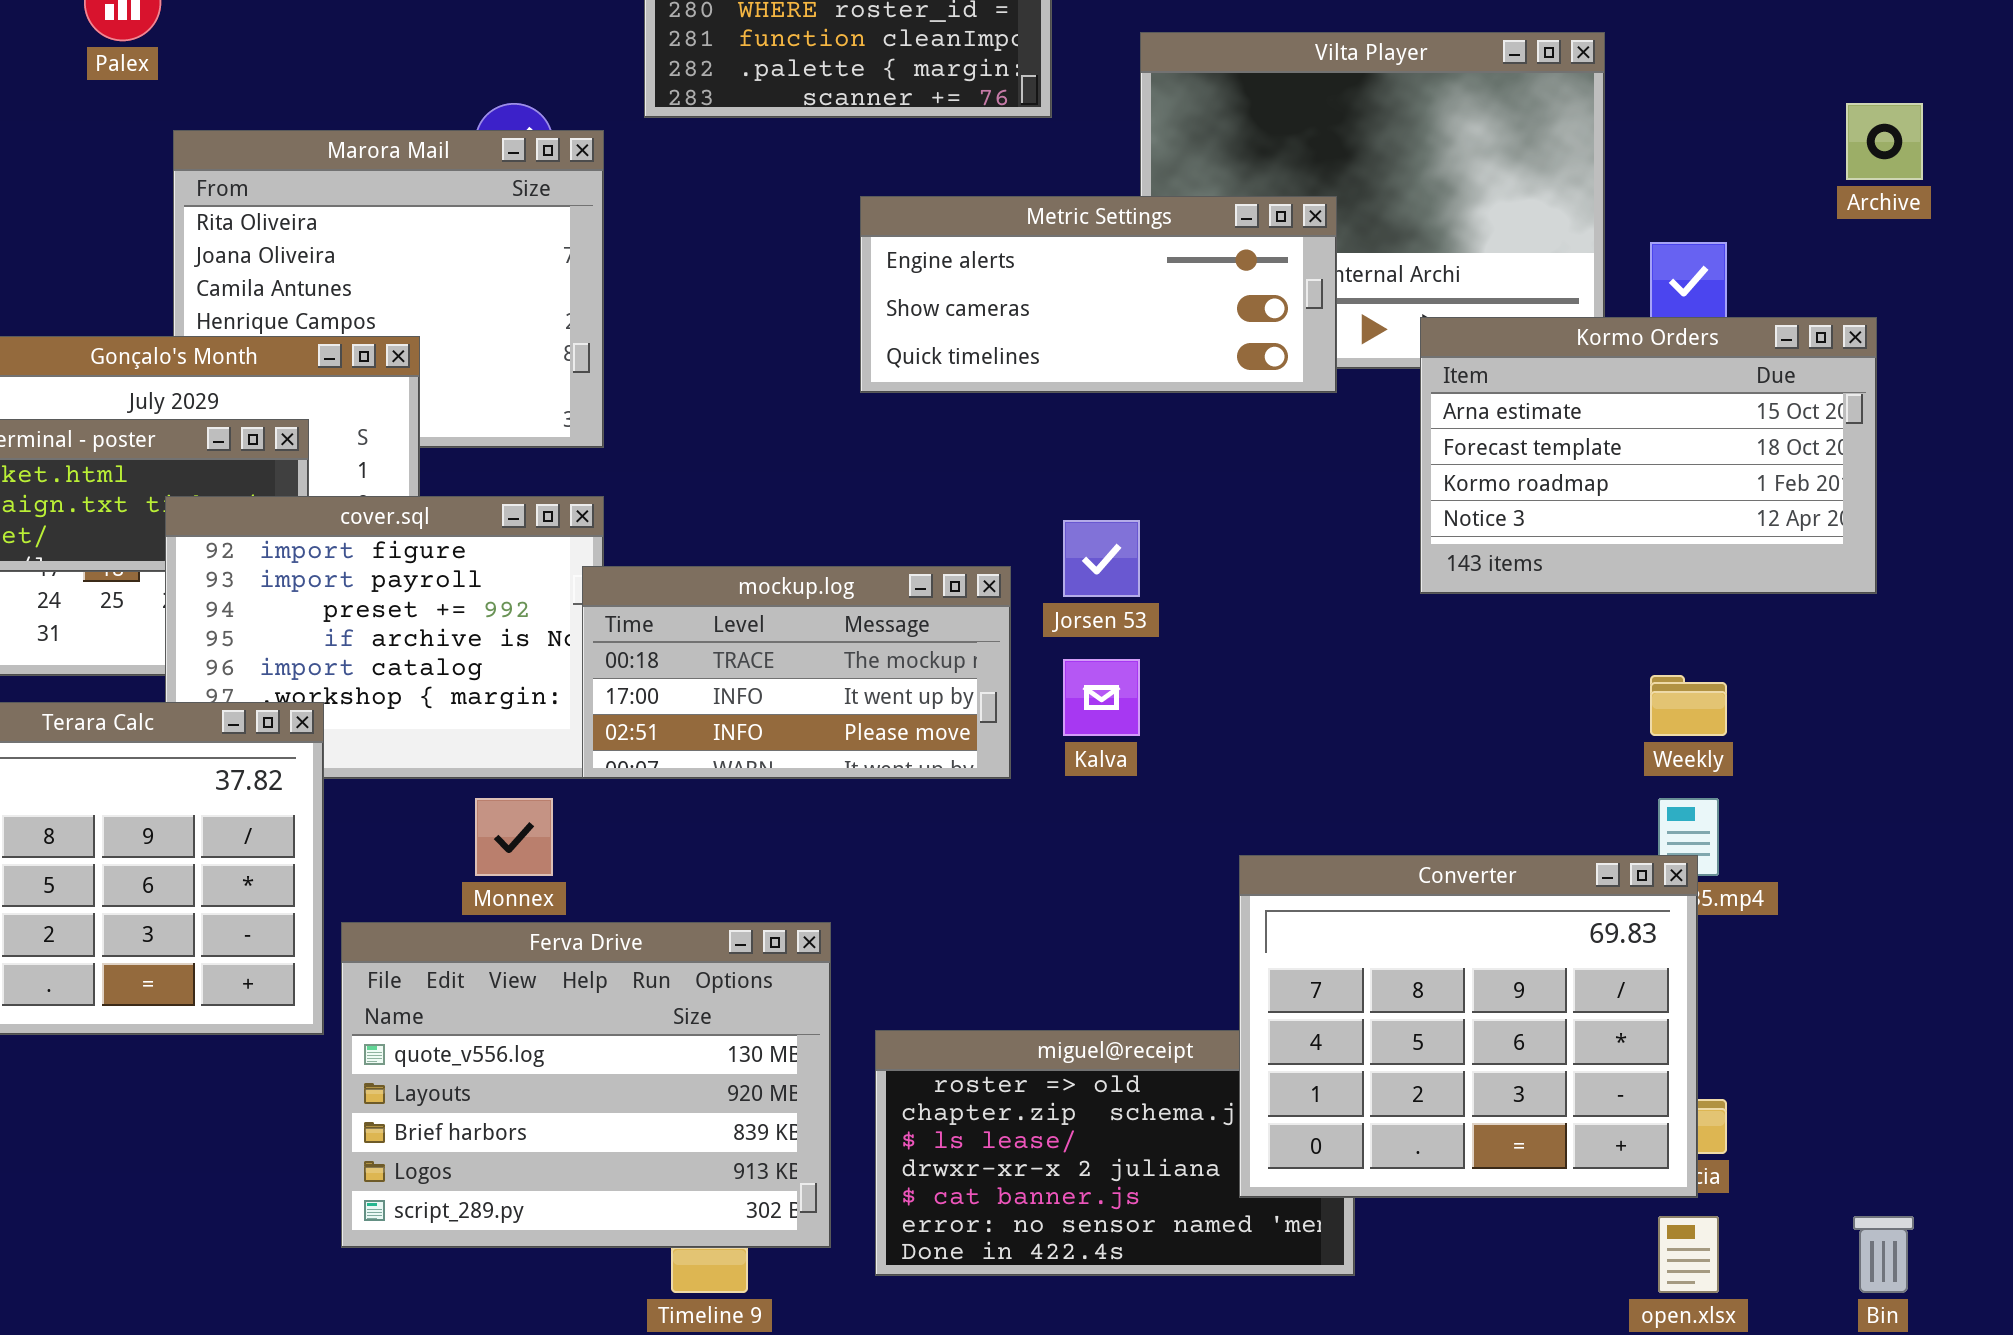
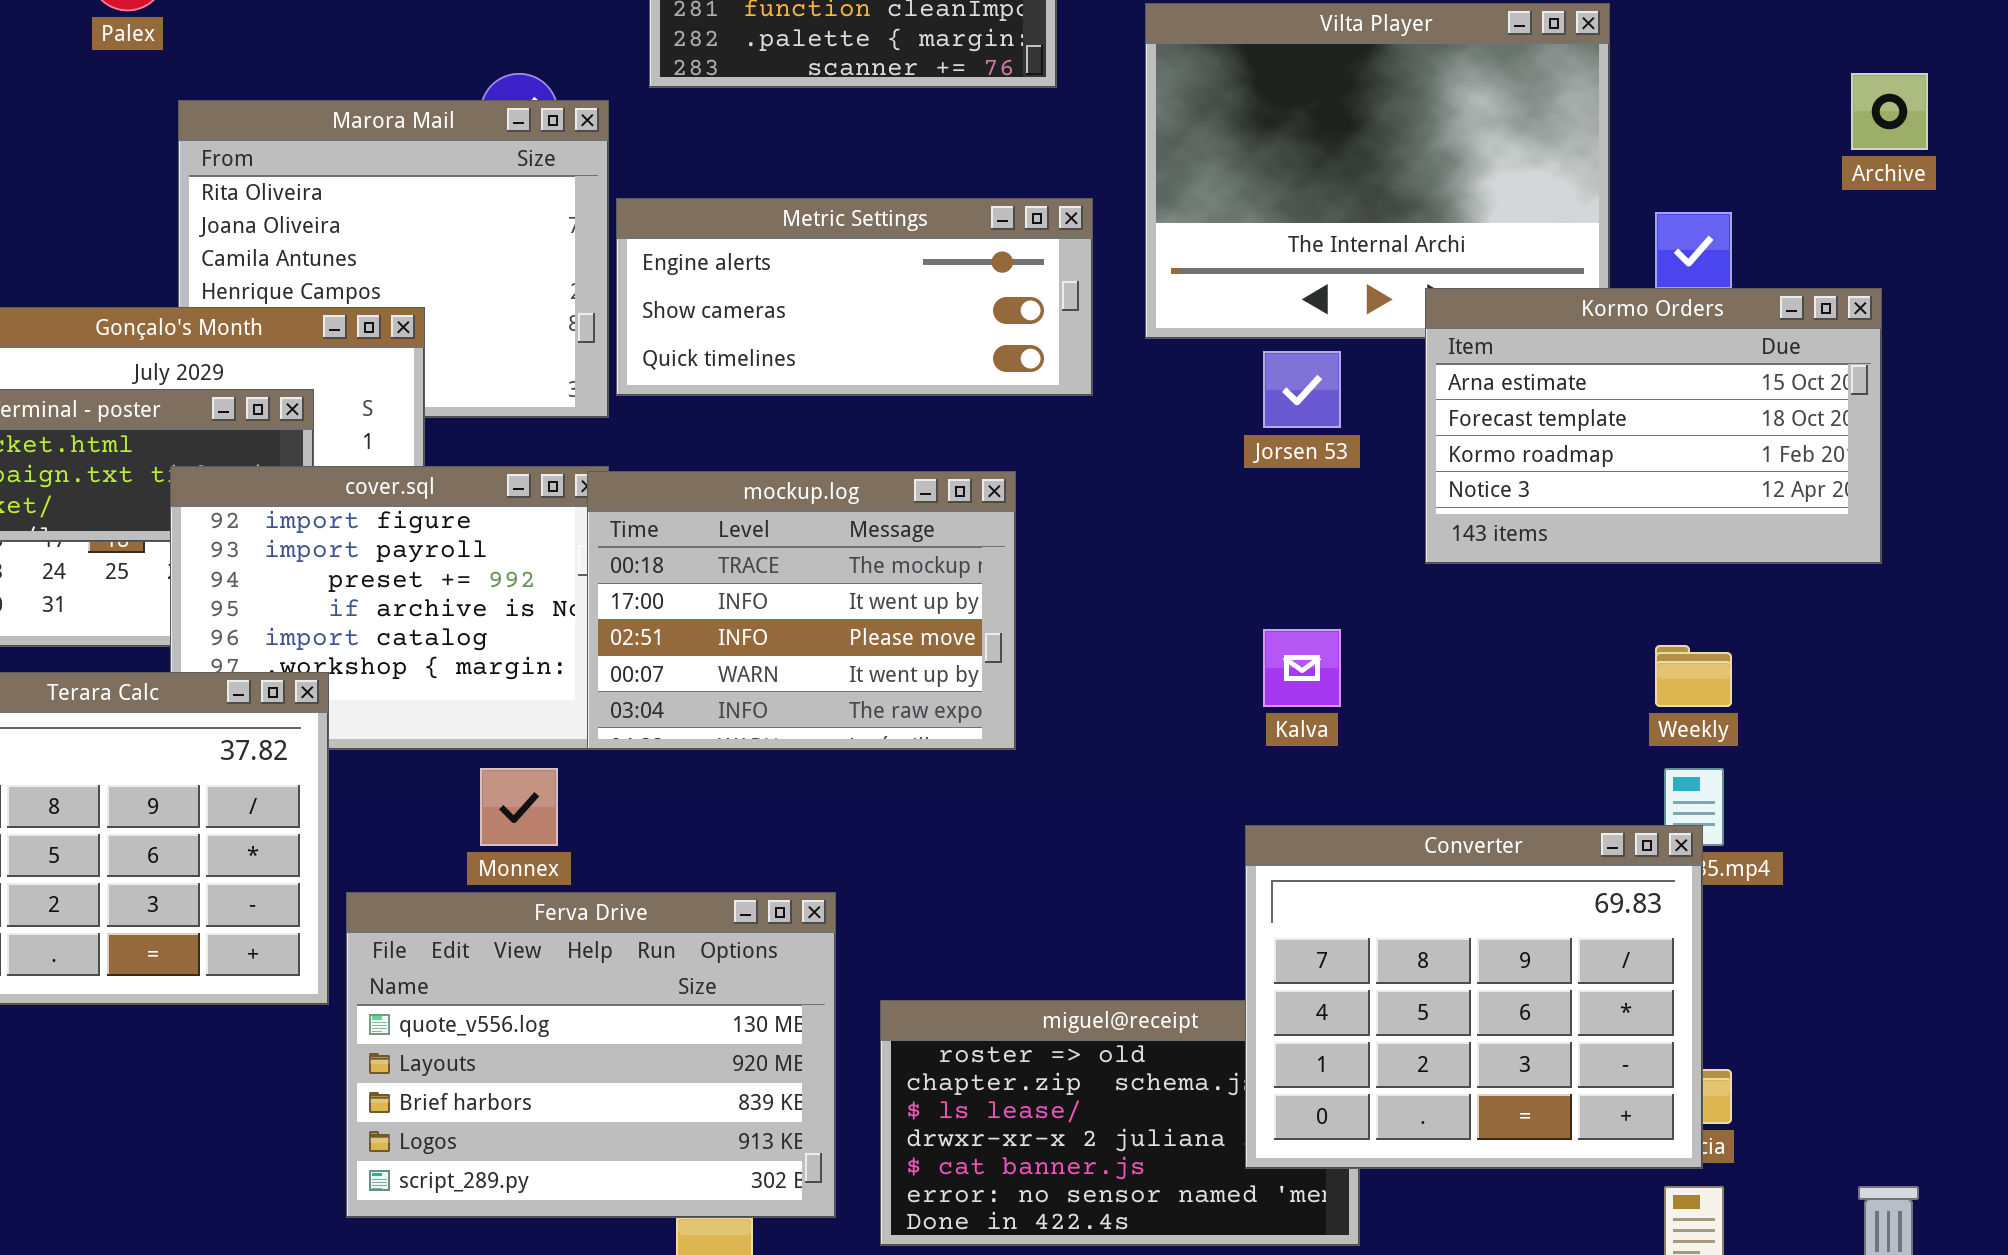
Metric Settings: [860,196,1337,393] -> [616,198,1093,396], moved
Jorsen 53: [1063,520,1140,597] -> [1263,351,1341,428], moved
mockup.log: [582,566,1011,779] -> [587,471,1016,750], resized
Kalva: [1063,659,1140,736] -> [1263,629,1341,707], moved

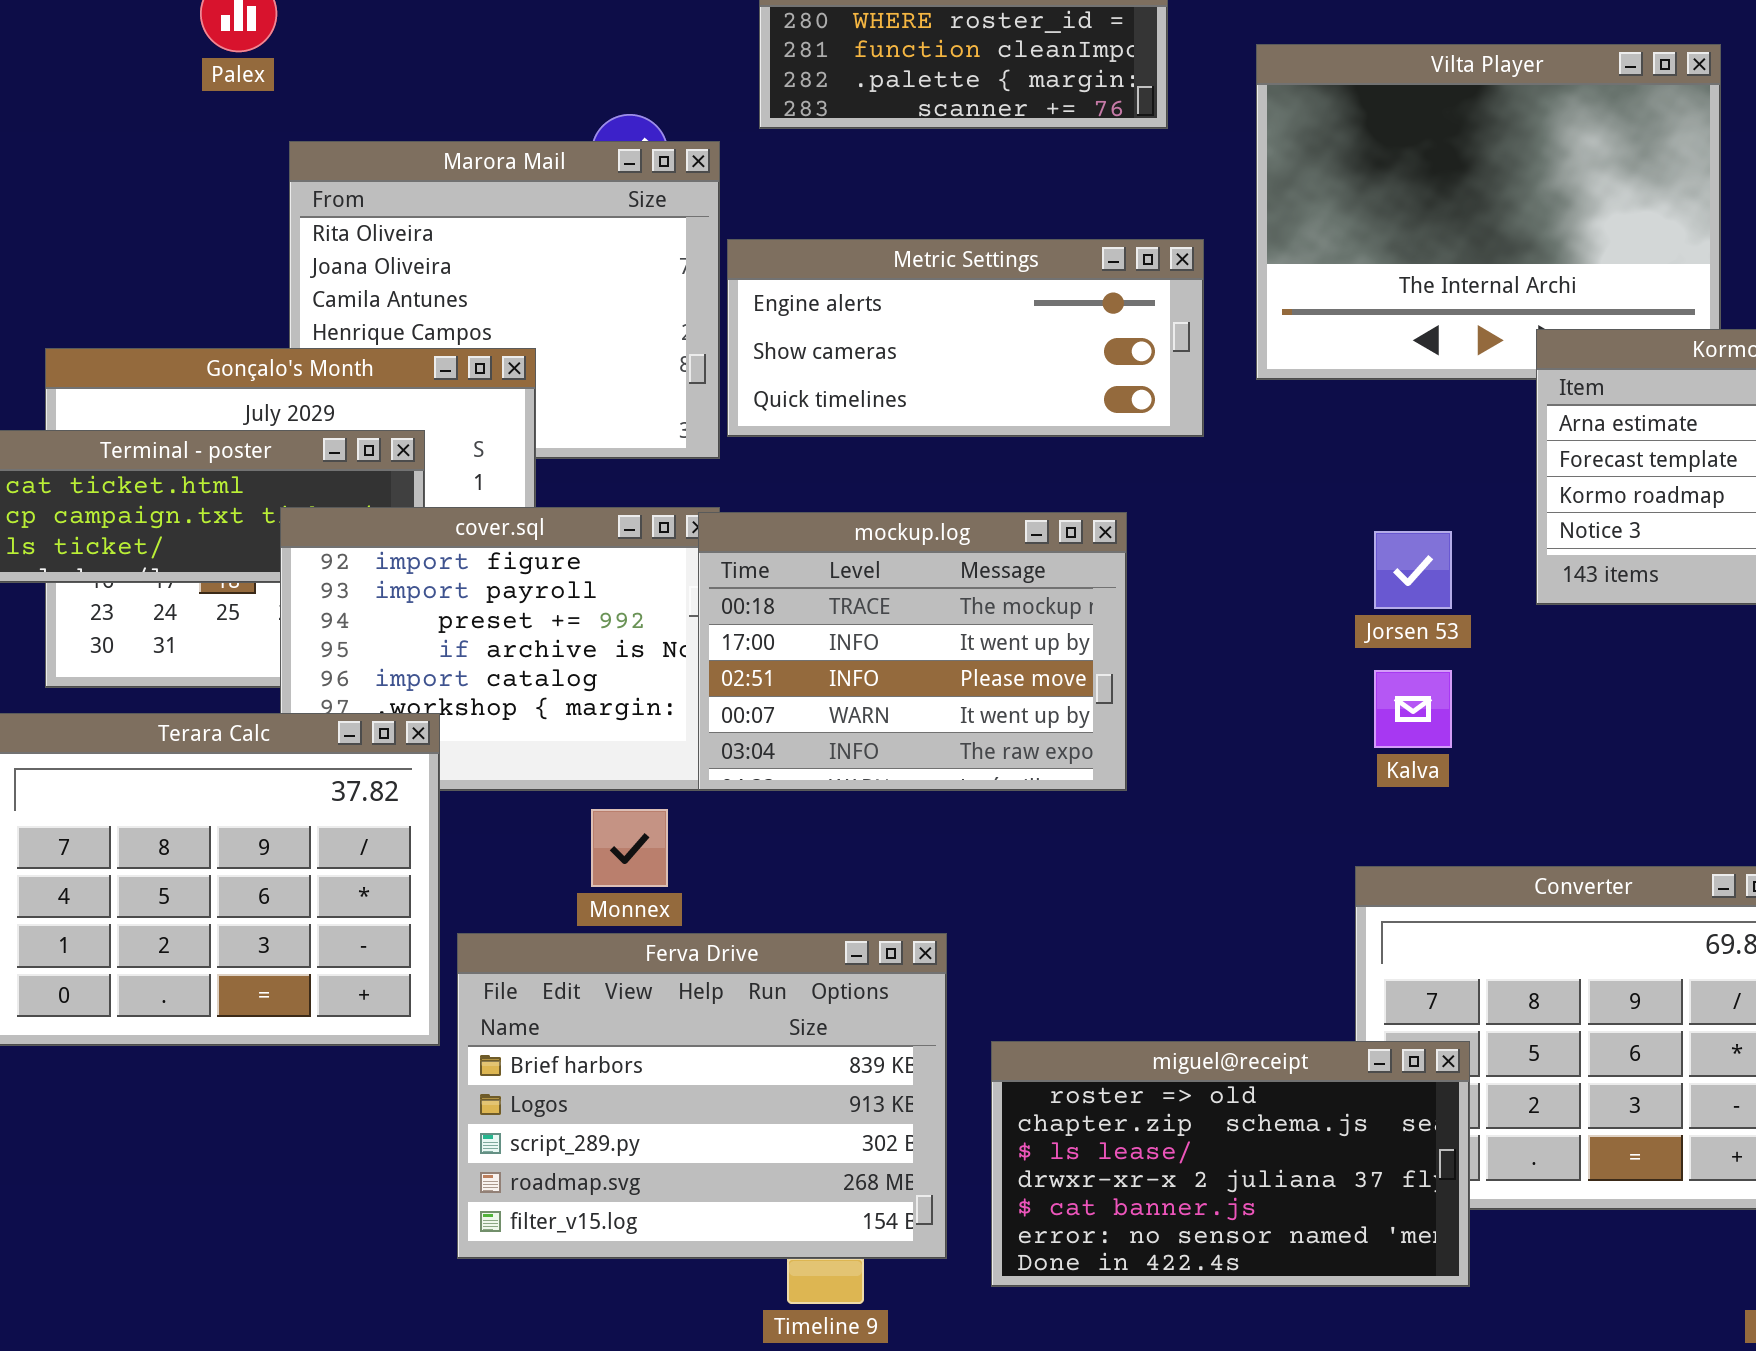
Jorsen 53: [1263,351,1341,428] -> [1374,531,1452,609], moved
Ferva Drive: [346,892,836,1218] -> [457,933,947,1259], scrolled down 2 rows
miguel@receipt: [880,1000,1360,1246] -> [991,1041,1470,1287], raised

